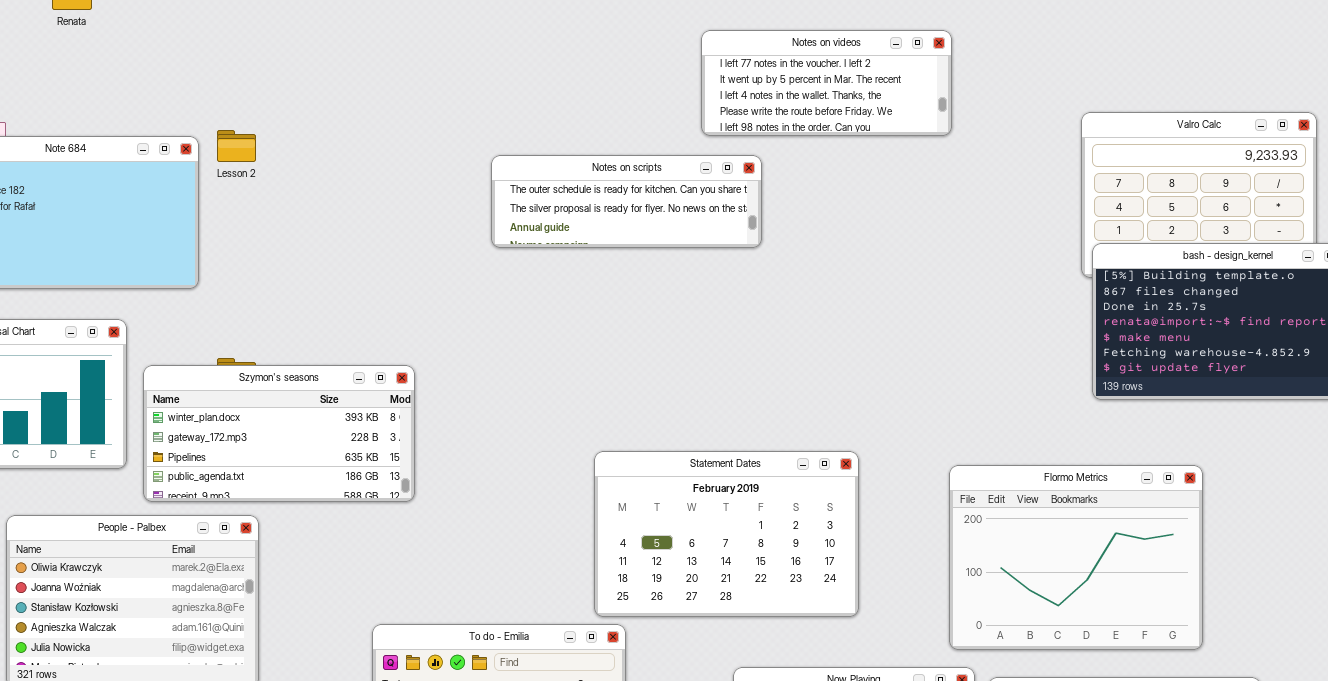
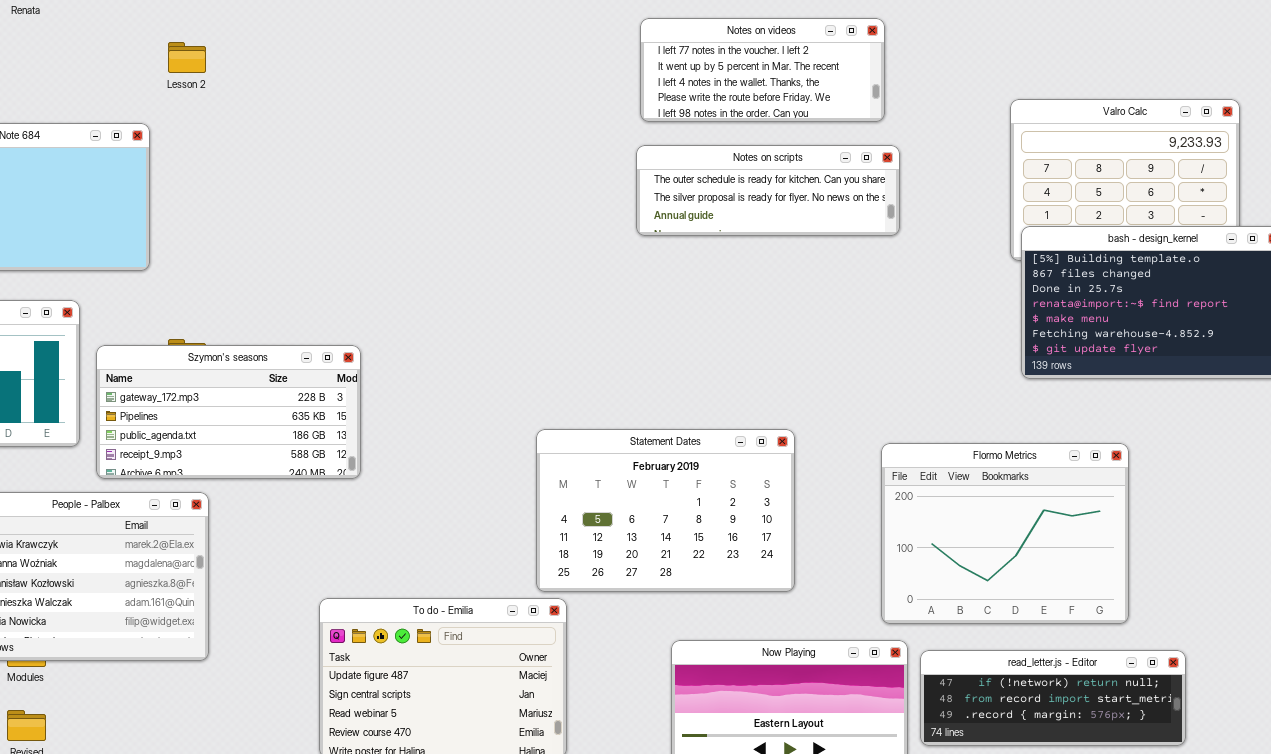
Lesson 2: [217,130,256,162] -> [168,42,206,73], moved
Notes on scripts: [491,155,762,248] -> [636,145,900,236], moved
Szymon's seasons: [143,365,415,502] -> [96,345,361,479], scrolled down 1 row

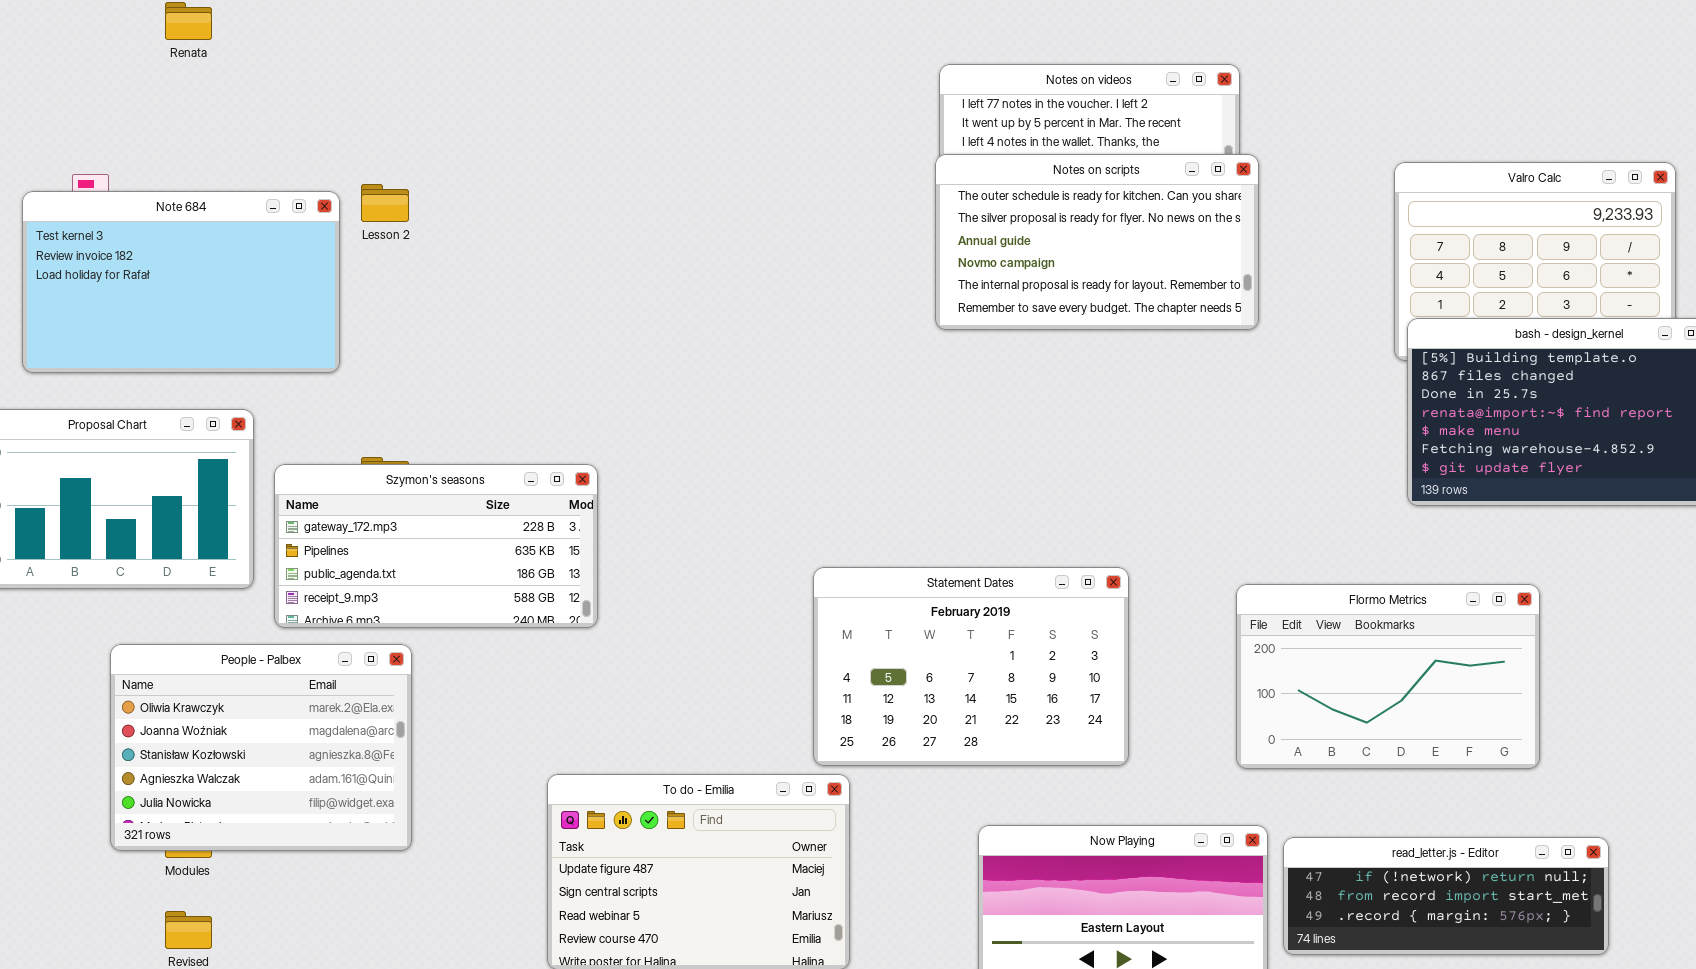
Lesson 2: [168,42,206,73] -> [361,184,409,222], moved
Notes on scripts: [636,145,900,236] -> [935,154,1259,330], resized
Flormo Metrics: [881,443,1129,624] -> [1236,584,1540,769], resized

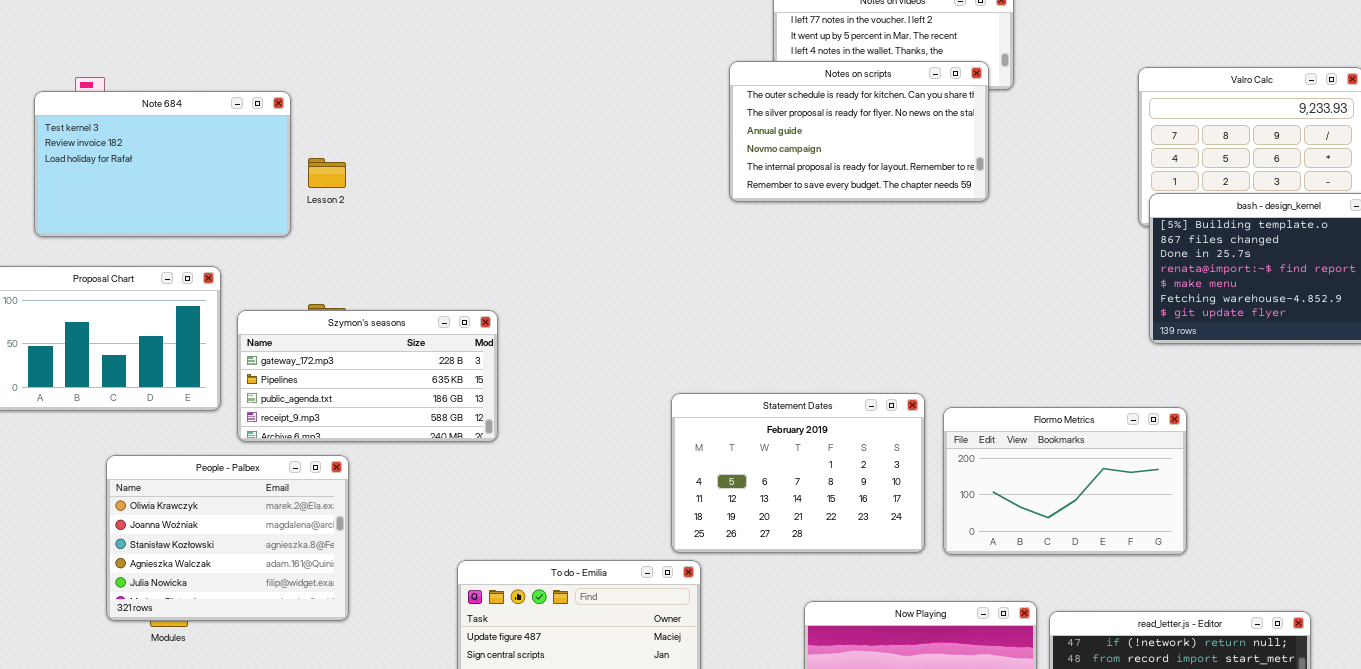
Notes on scripts: [935,154,1259,330] -> [729,61,989,202], moved
Lesson 2: [361,184,409,222] -> [308,158,346,188], moved
Flormo Metrics: [1236,584,1540,769] -> [943,407,1187,555], moved

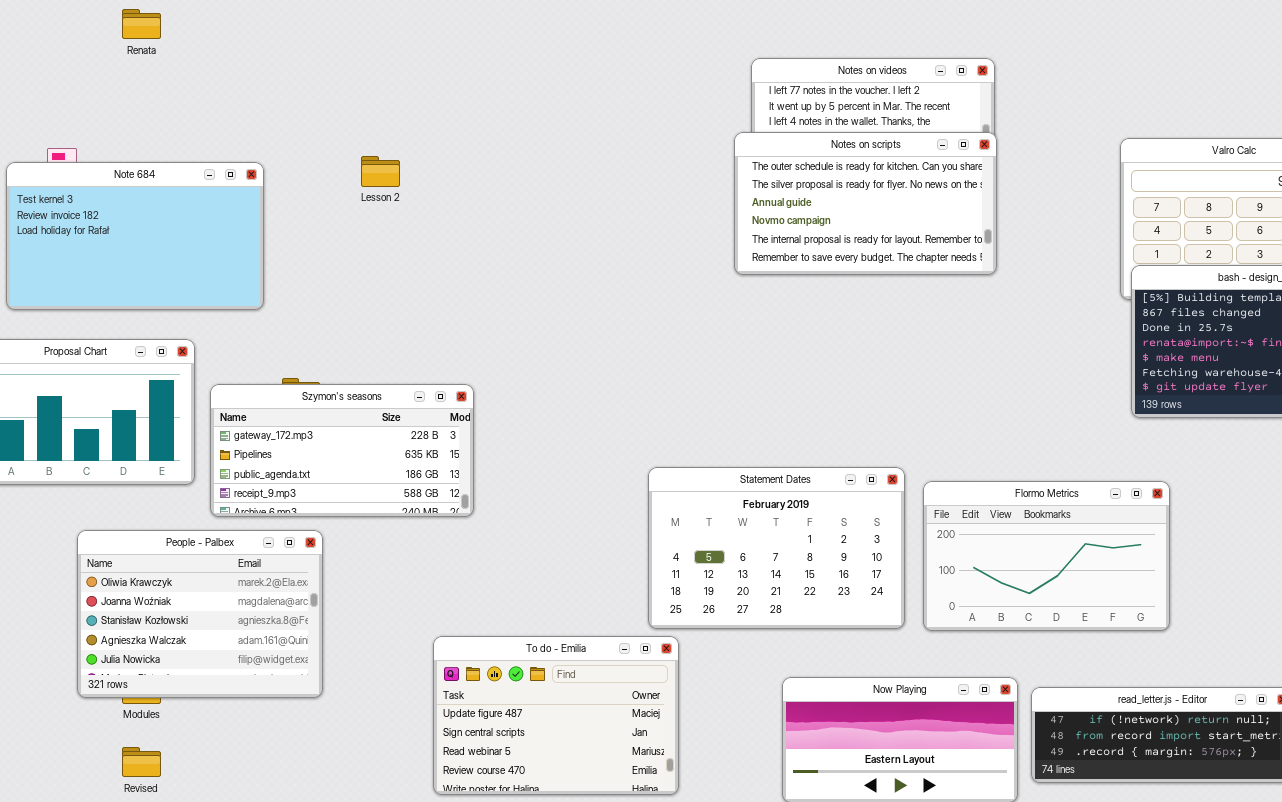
Notes on scripts: [729,61,989,202] -> [734,132,997,275], moved
Lesson 2: [308,158,346,188] -> [361,156,400,187], moved

